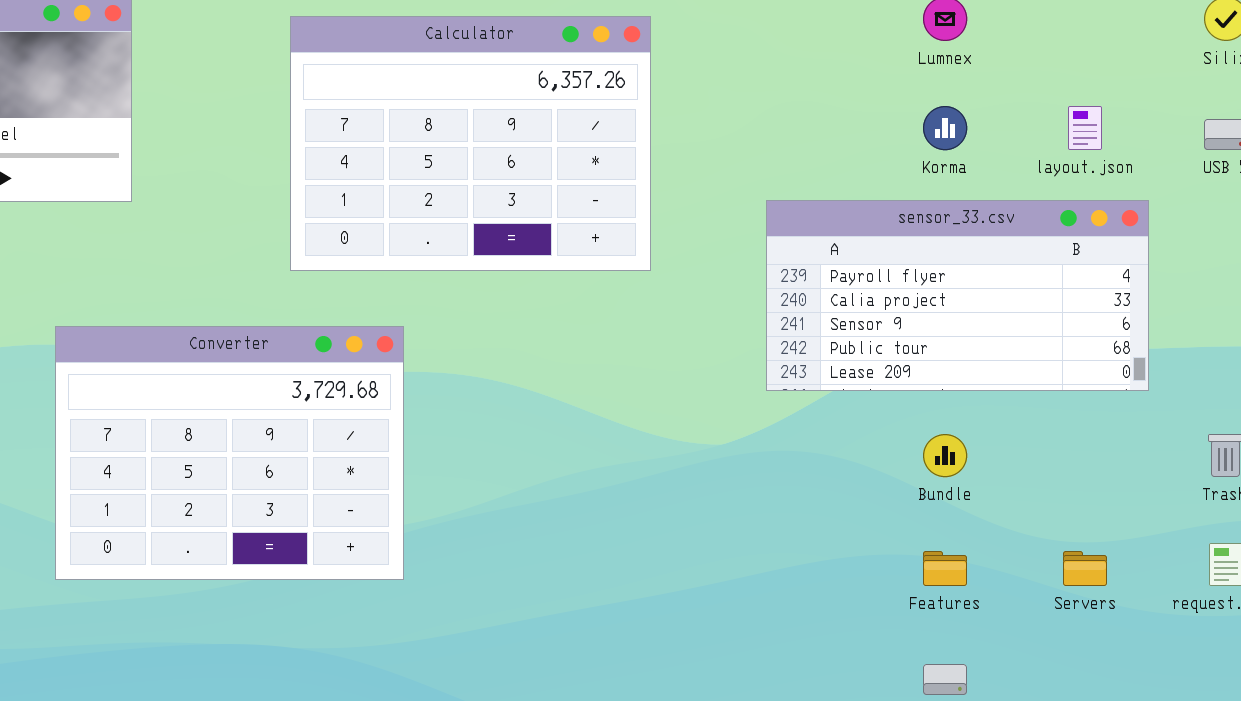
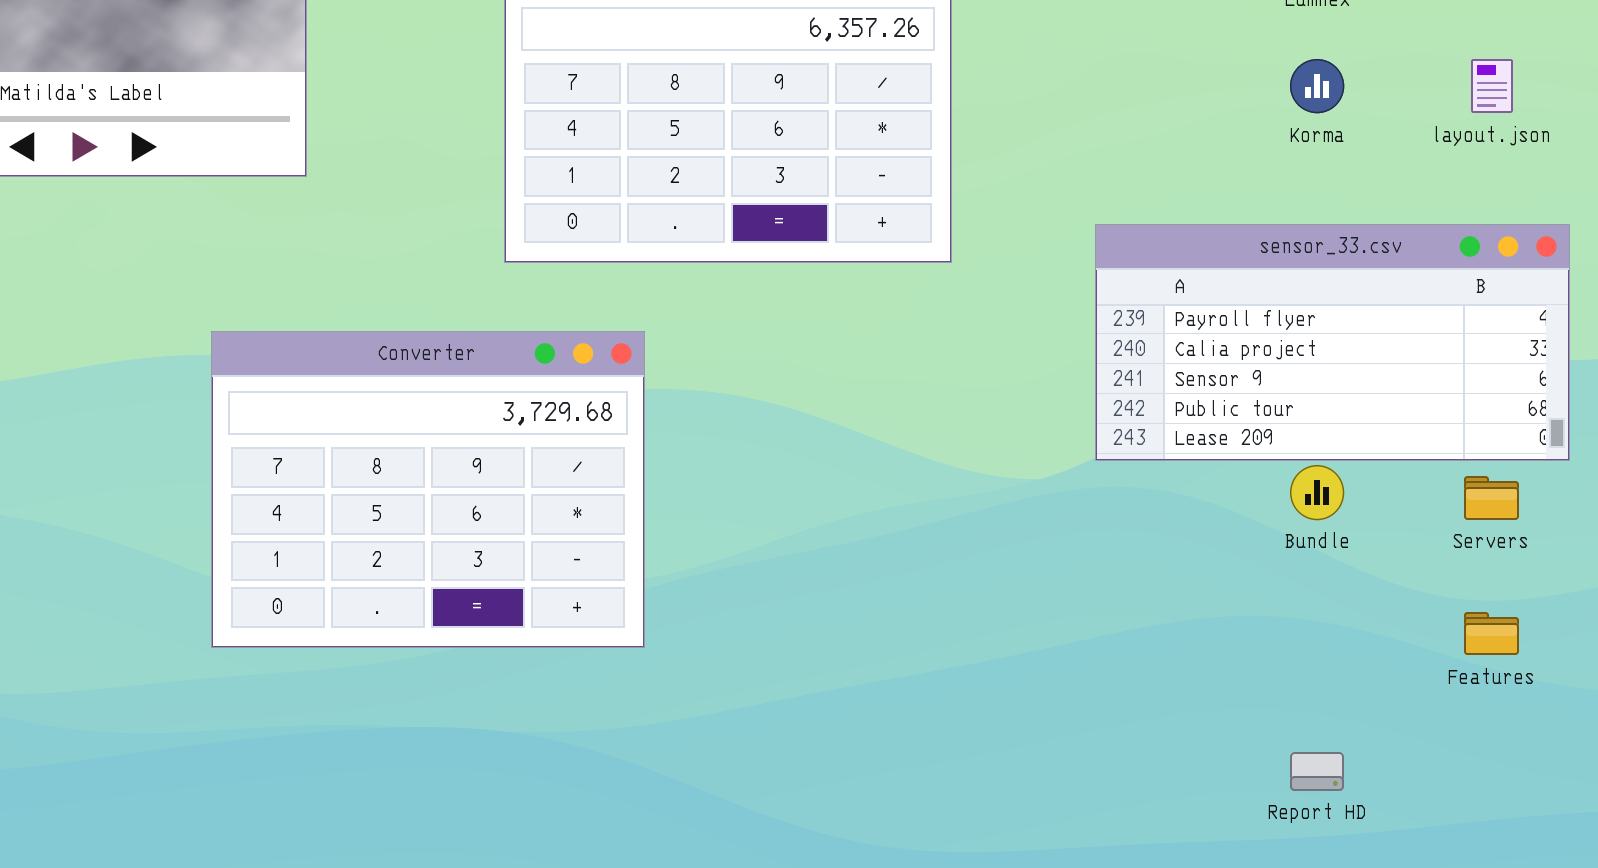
sensor_33.csv: [766,200,1149,391] -> [1095,224,1570,461], moved
Features: [923,551,967,586] -> [1464,612,1519,655], moved
Servers: [1063,551,1107,586] -> [1464,476,1519,520], moved

